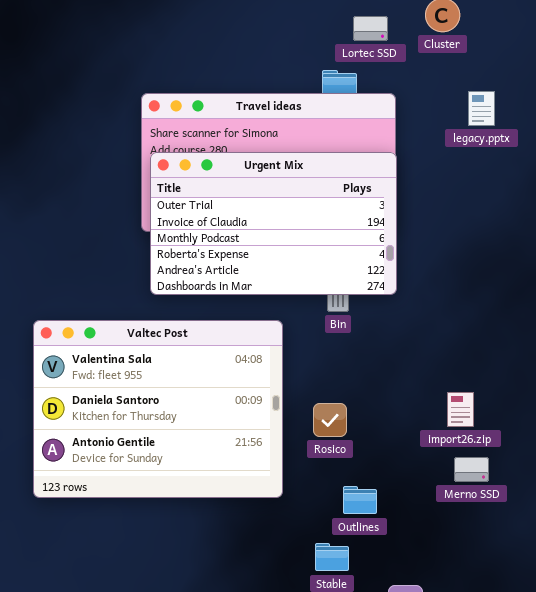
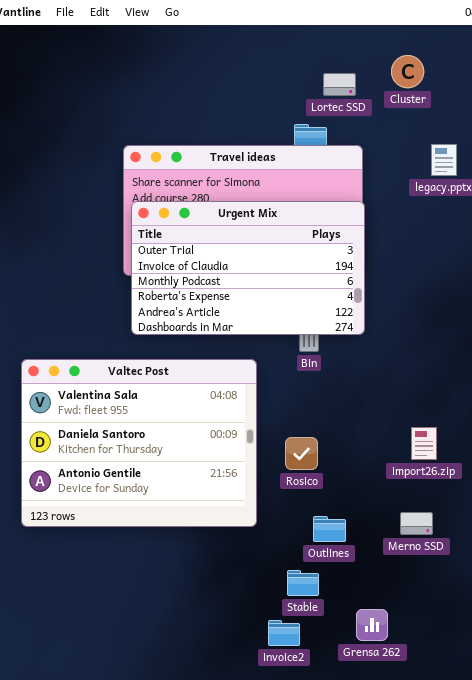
Merno SSD: [454,457,489,482] -> [400,512,433,535], moved

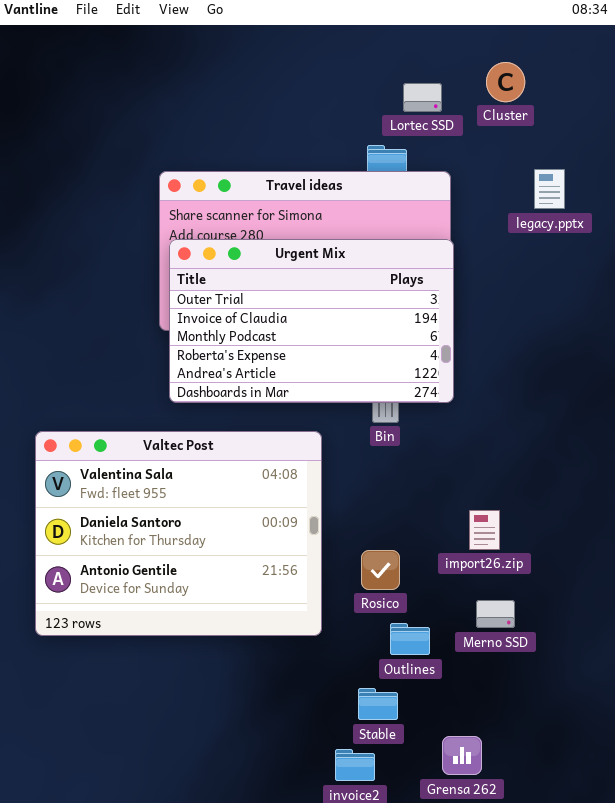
import26.zip: [411,427,437,460] -> [469,510,500,550], moved
Rosico: [285,437,318,470] -> [361,550,400,590], moved
Merno SSD: [400,512,433,535] -> [476,600,515,628], moved

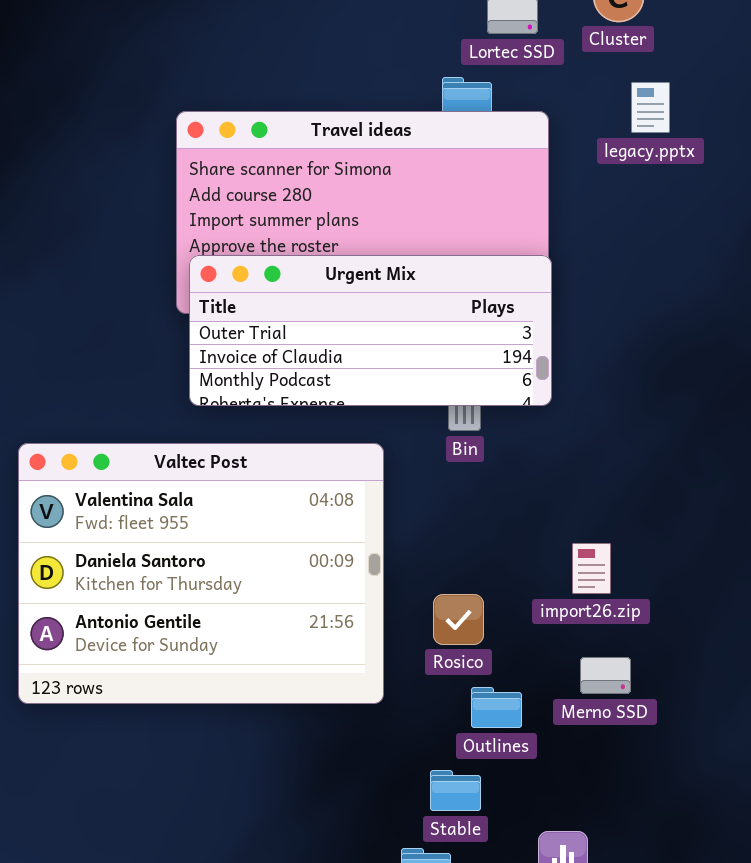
legacy.pptx: [534,169,565,209] -> [631,82,670,133], moved
Urgent Mix: [169,239,454,403] -> [189,255,552,406], resized

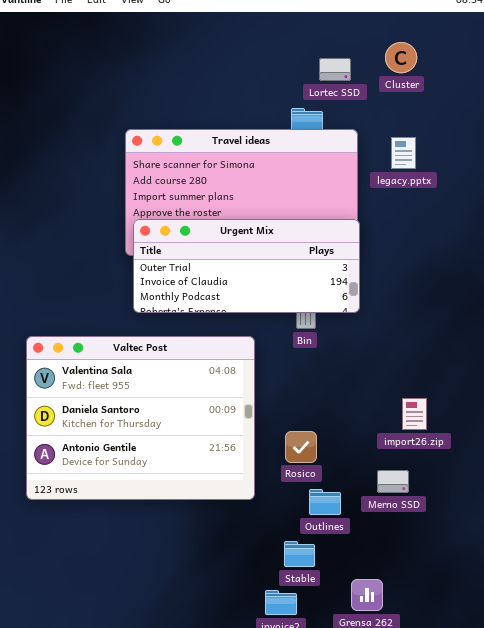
legacy.pptx: [631,82,670,133] -> [391,137,416,169], moved
import26.zip: [572,543,611,594] -> [402,398,427,430], moved

